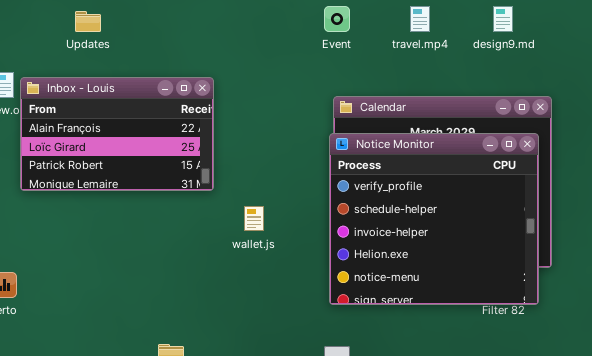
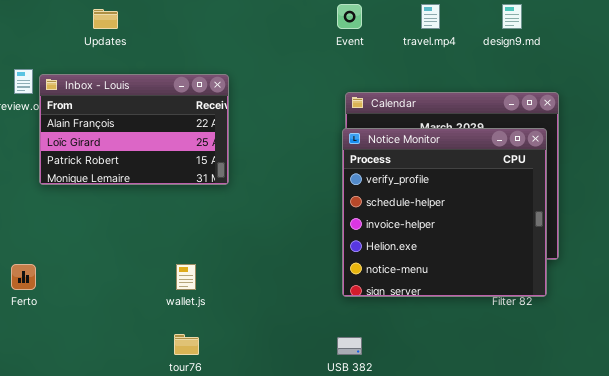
wallet.js: [244,206,264,231] -> [176,264,196,290], moved

